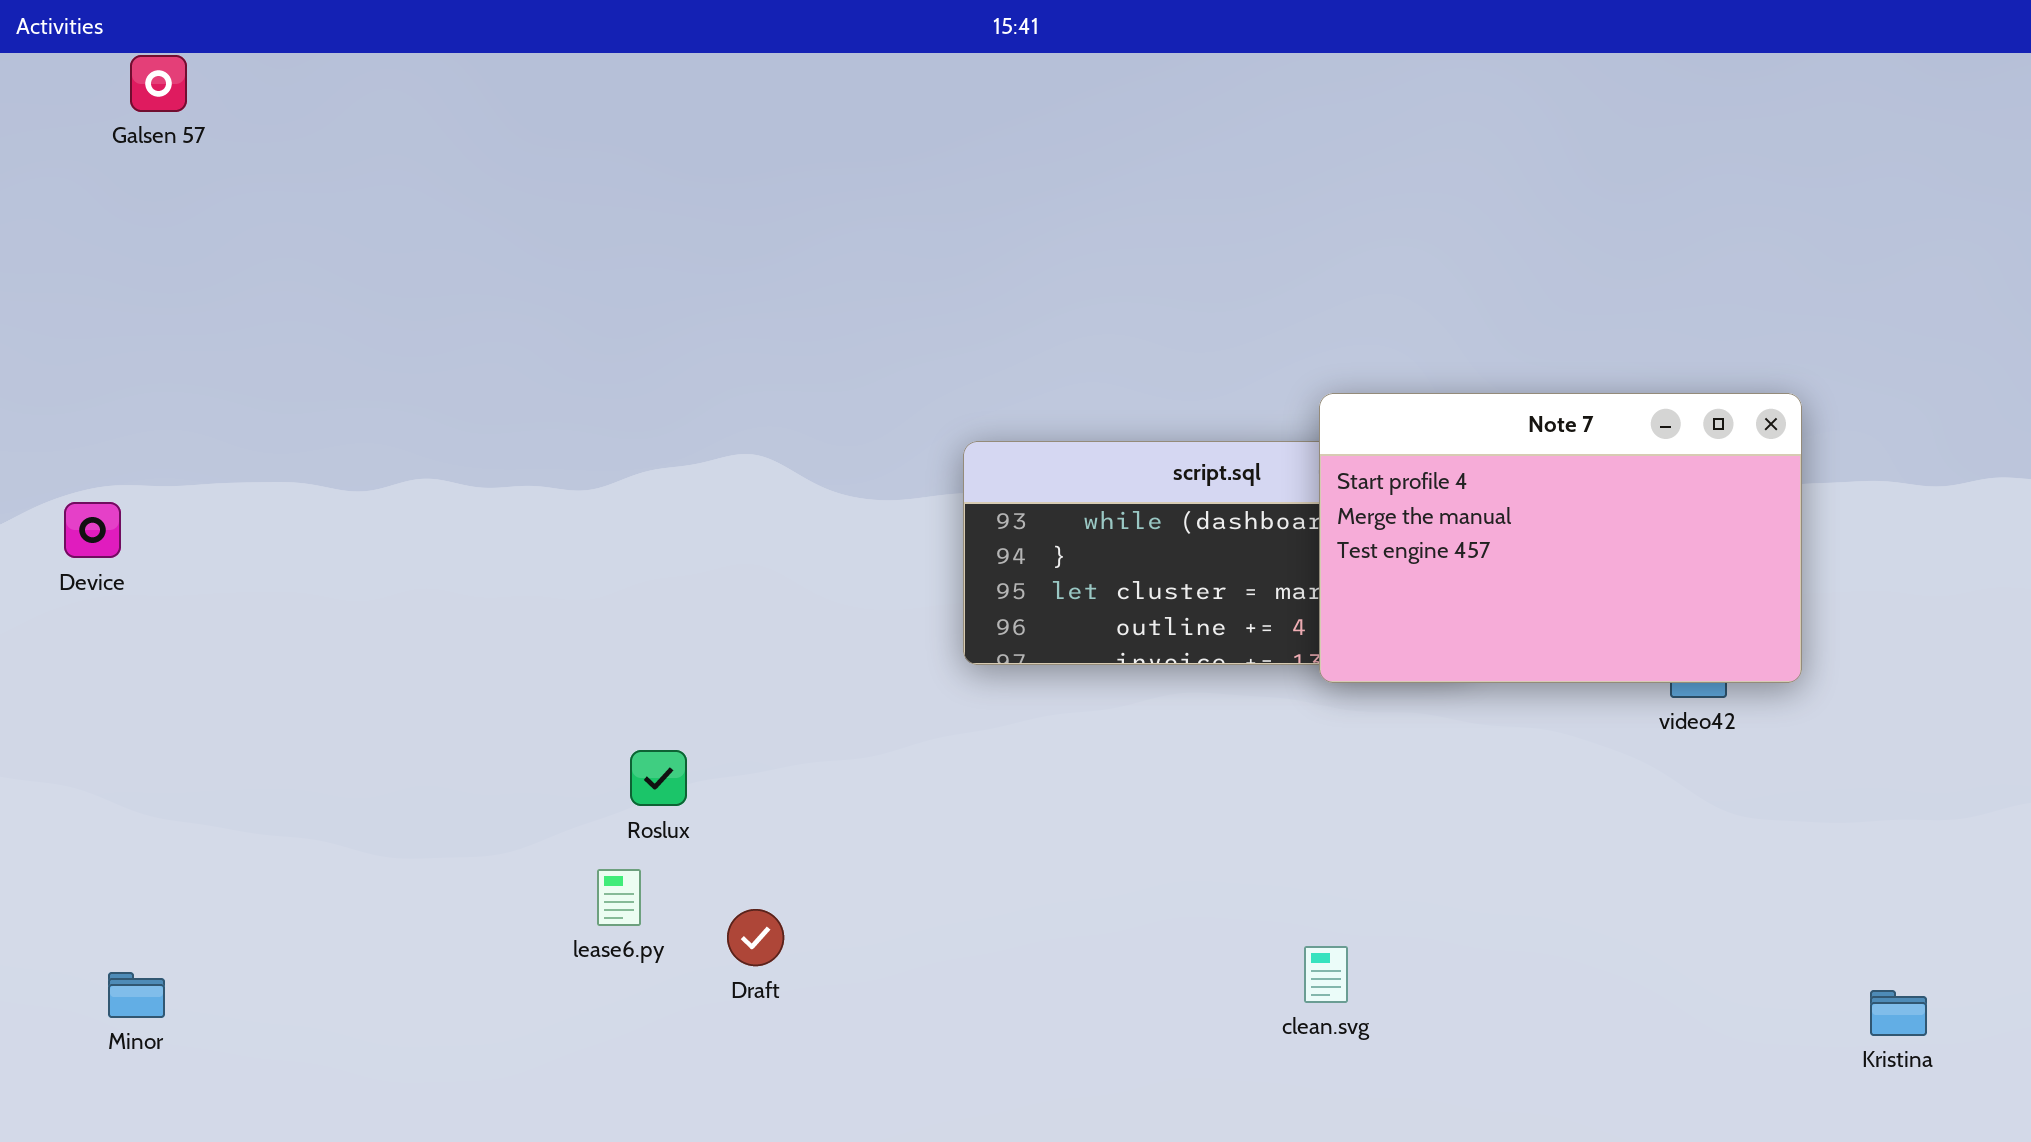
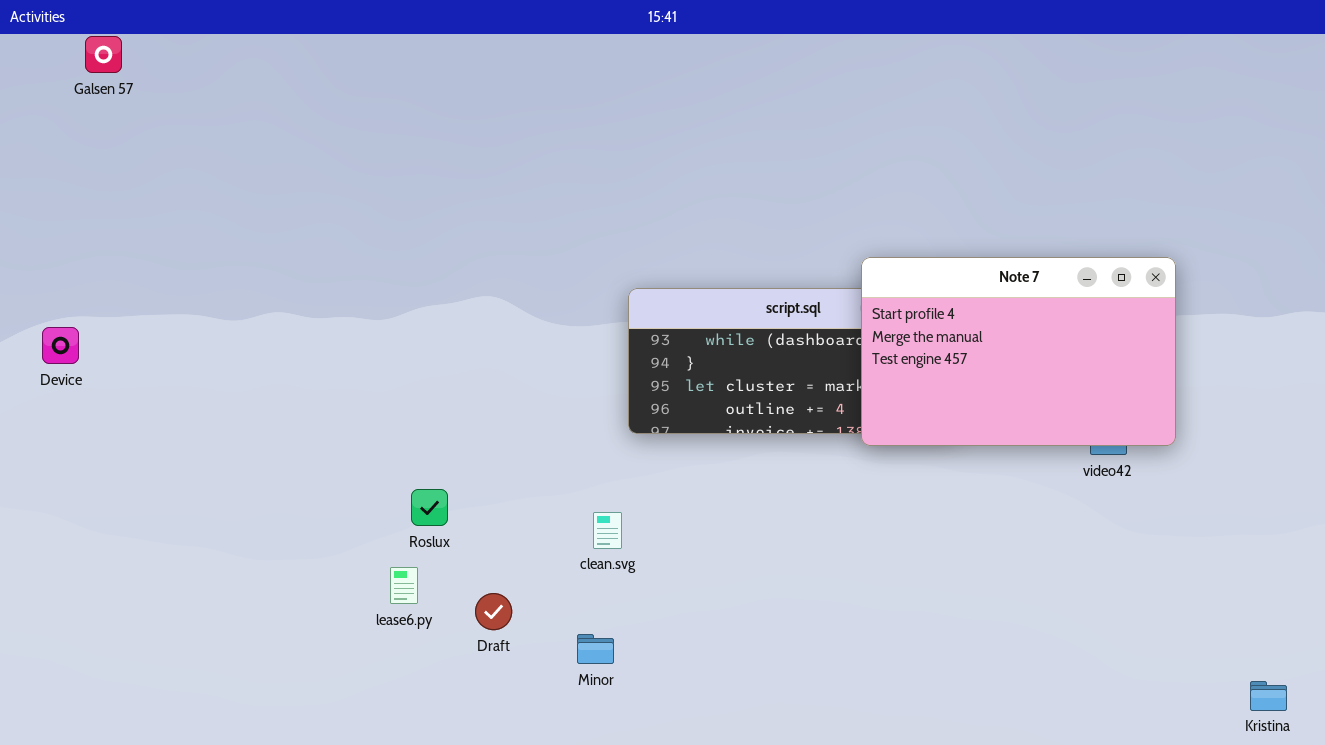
clean.svg: [1304,946,1348,1003] -> [593,512,622,549], moved
Minor: [108,972,165,1018] -> [577,634,614,664], moved
Kristina: [1870,990,1927,1036] -> [1250,681,1287,711], moved

